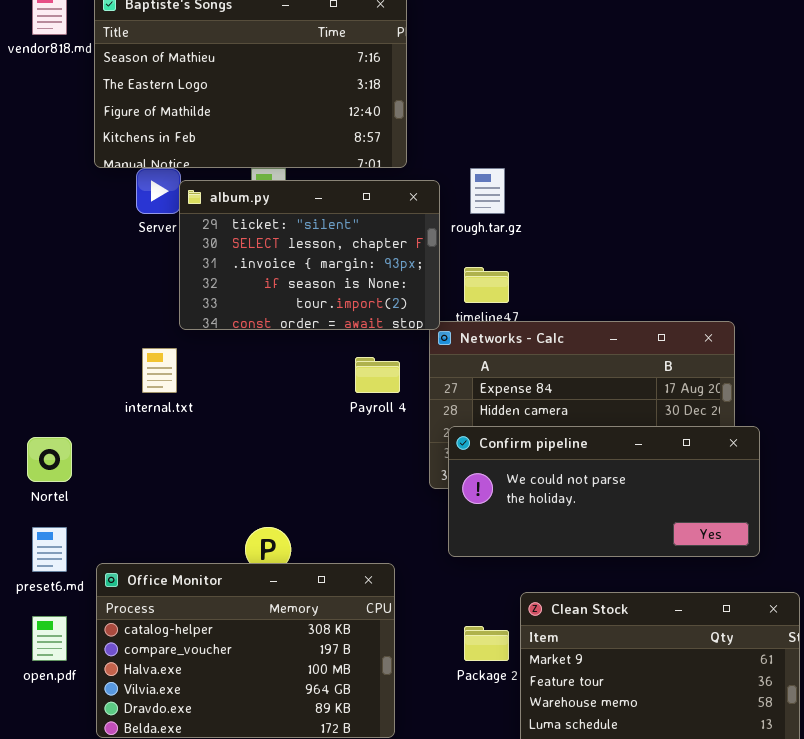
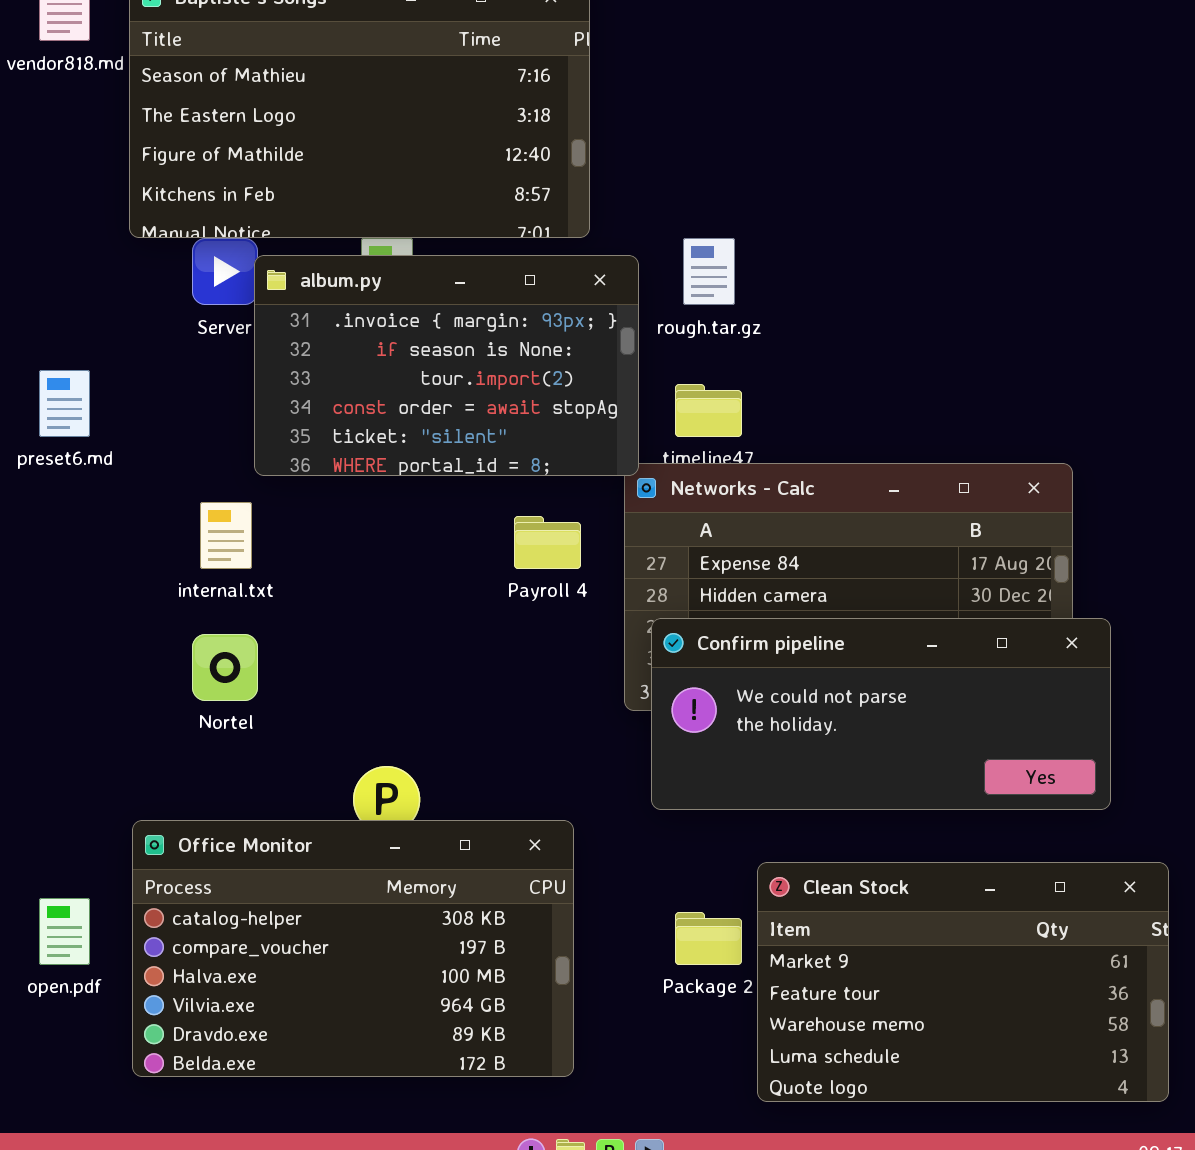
album.py: [179,180,440,330] -> [254,255,639,476], scrolled down 2 rows
Nortel: [27,437,72,482] -> [192,634,258,701], moved
preset6.md: [32,527,67,572] -> [39,370,90,437], moved

